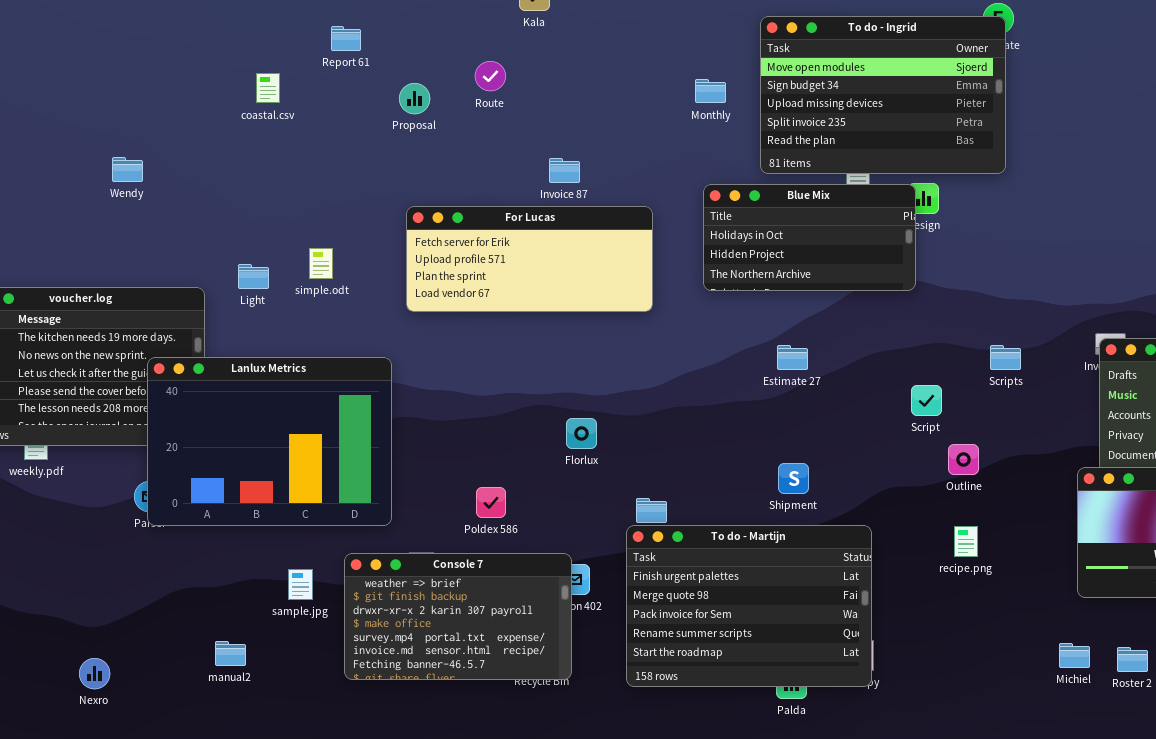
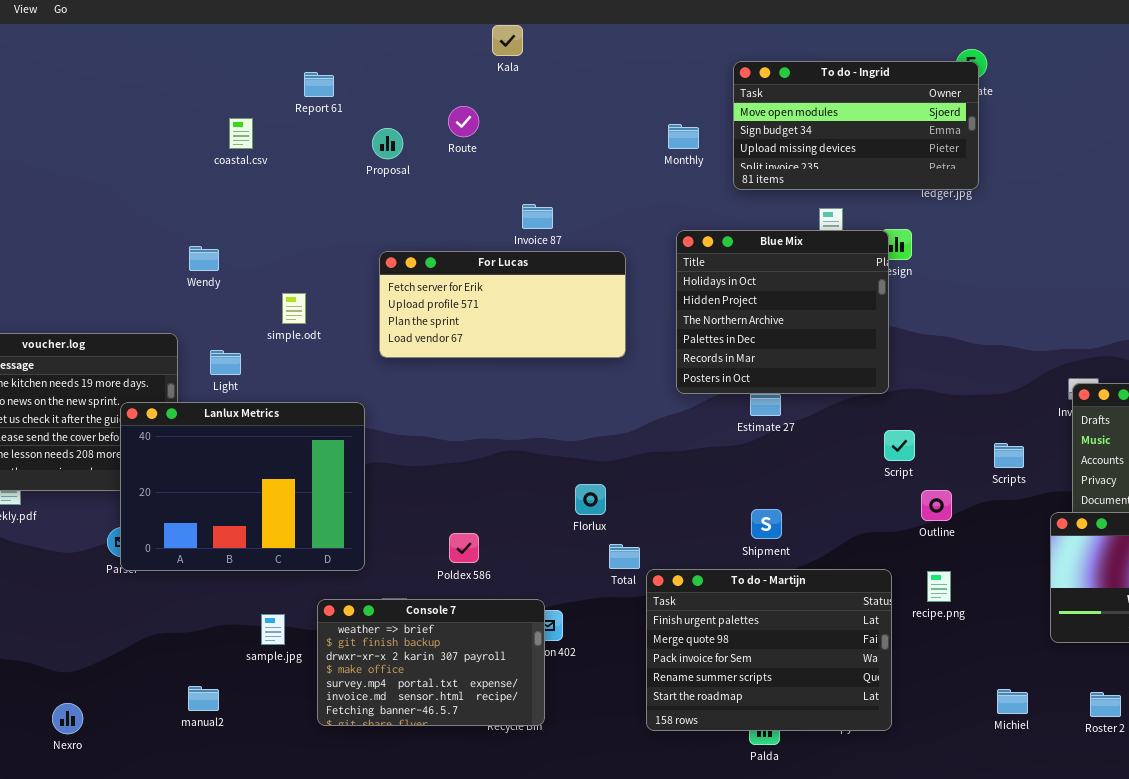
To do - Ingrid: [760,16,1006,174] -> [733,61,979,190], resized
Wendy: [112,157,143,182] -> [189,246,219,271], moved
Blue Mix: [703,184,916,291] -> [676,230,889,394], resized
Light: [238,264,269,289] -> [210,350,241,375], moved
Scripts: [990,345,1021,370] -> [994,443,1024,468], moved
Florlux: [566,418,597,449] -> [575,484,606,515], moved
To do - Martijn: [626,525,872,687] -> [646,569,892,731], moved
Michiel: [1059,643,1090,668] -> [997,689,1028,714], moved

